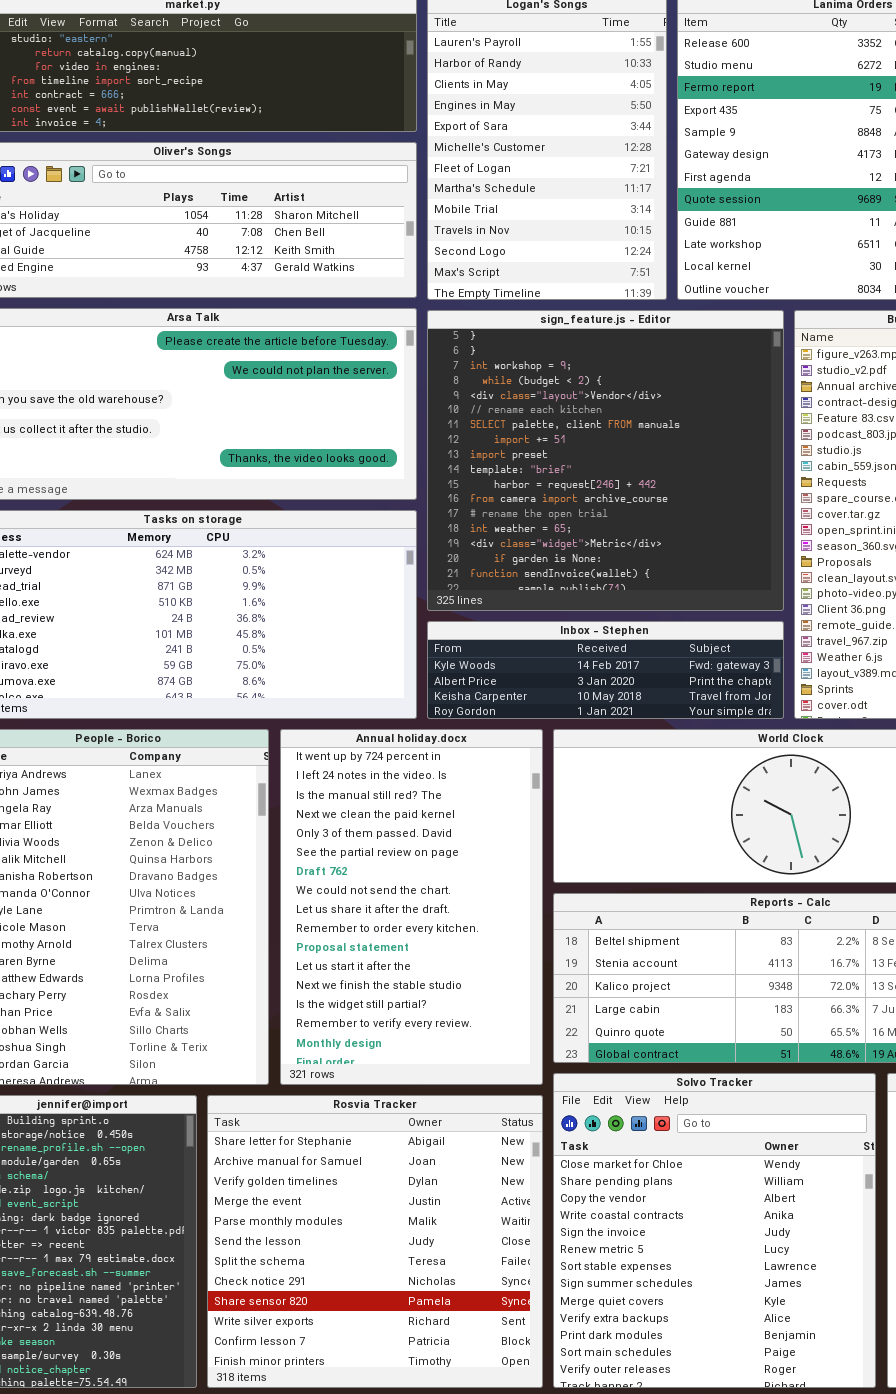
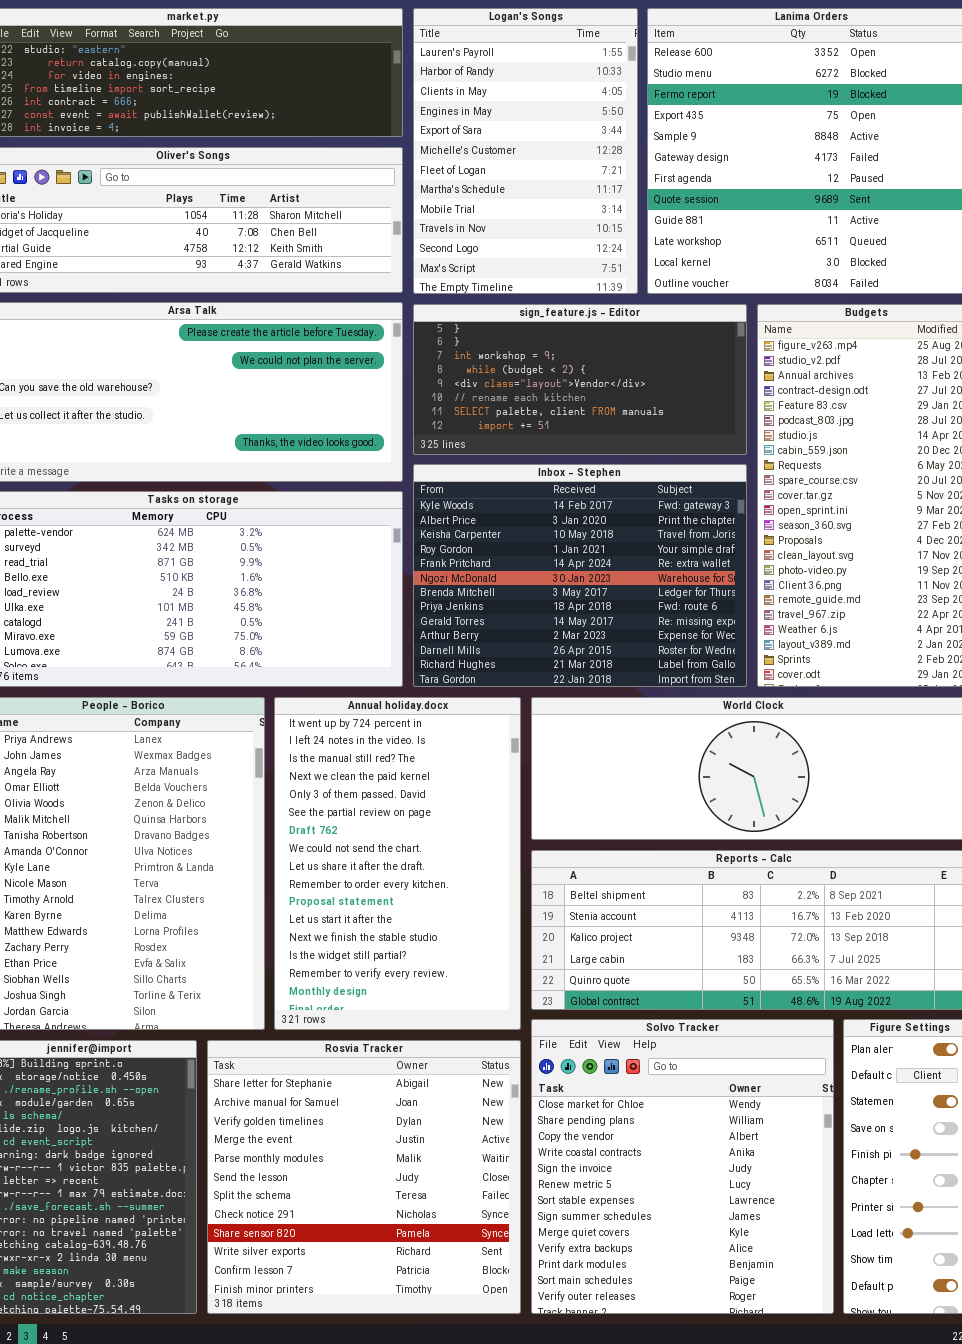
sign_feature.js - Editor: [427,310,784,611] -> [413,304,747,455], resized
Inbox - Stephen: [427,621,784,719] -> [413,464,747,687], resized

